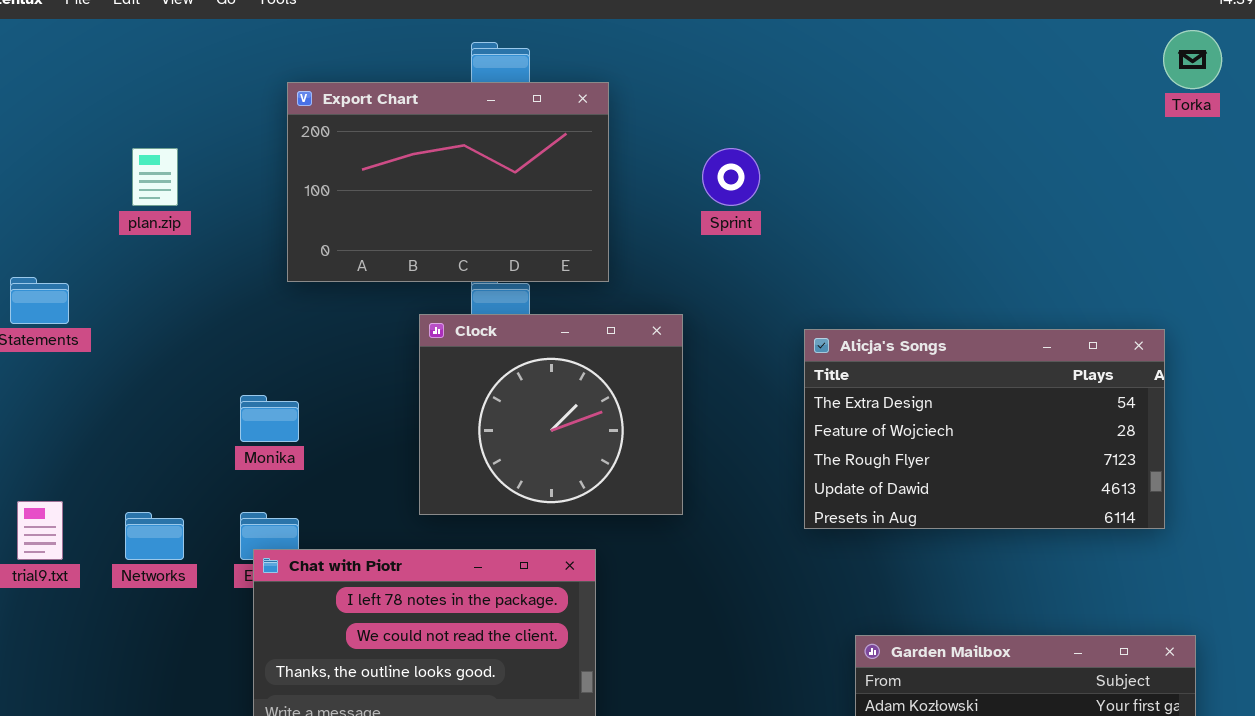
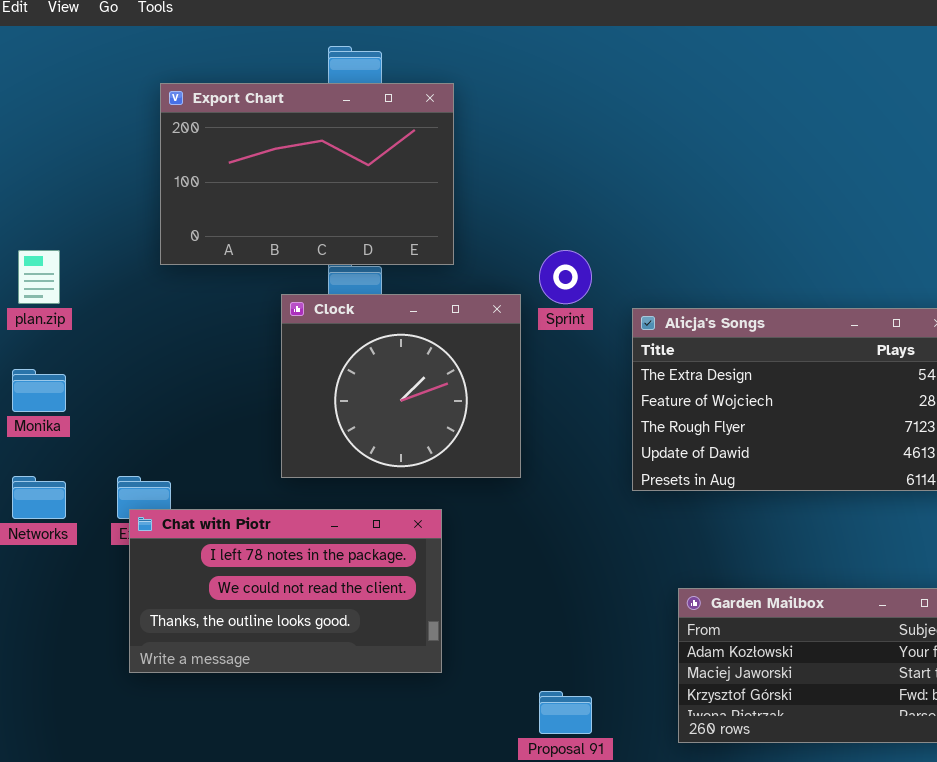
plan.zip: [132,148,178,206] -> [18,250,60,304], moved
Sprint: [702,148,760,206] -> [539,250,592,304], moved
Monika: [240,395,299,442] -> [12,369,66,412], moved

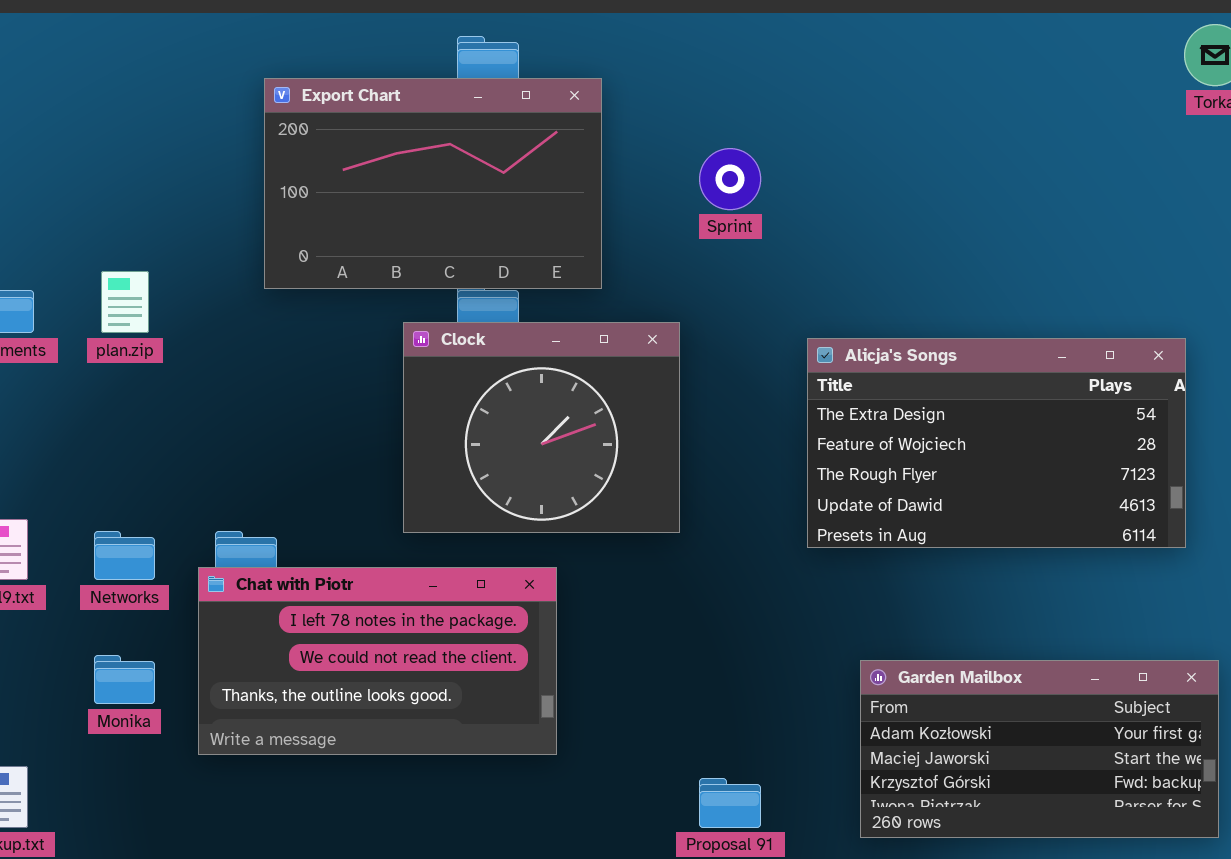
Sprint: [539,250,592,304] -> [699,148,761,210], moved
Monika: [12,369,66,412] -> [94,655,155,704], moved
Chat with Piotr: [129,509,442,673] -> [198,567,557,755], moved

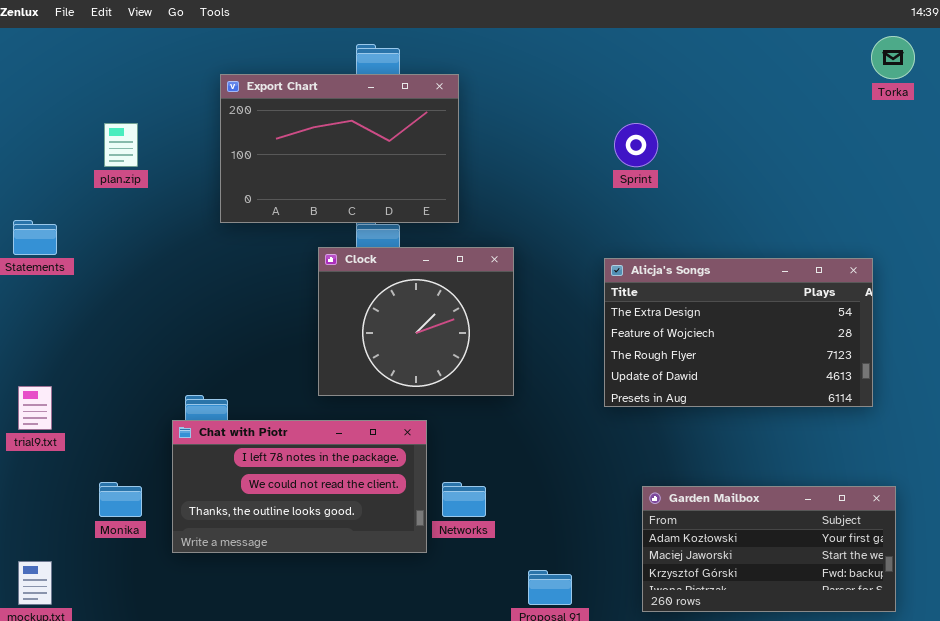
Sprint: [699,148,761,210] -> [614,123,658,167], moved
plan.zip: [101,271,149,333] -> [104,123,138,167], moved
Networks: [94,531,155,580] -> [442,482,486,517], moved

